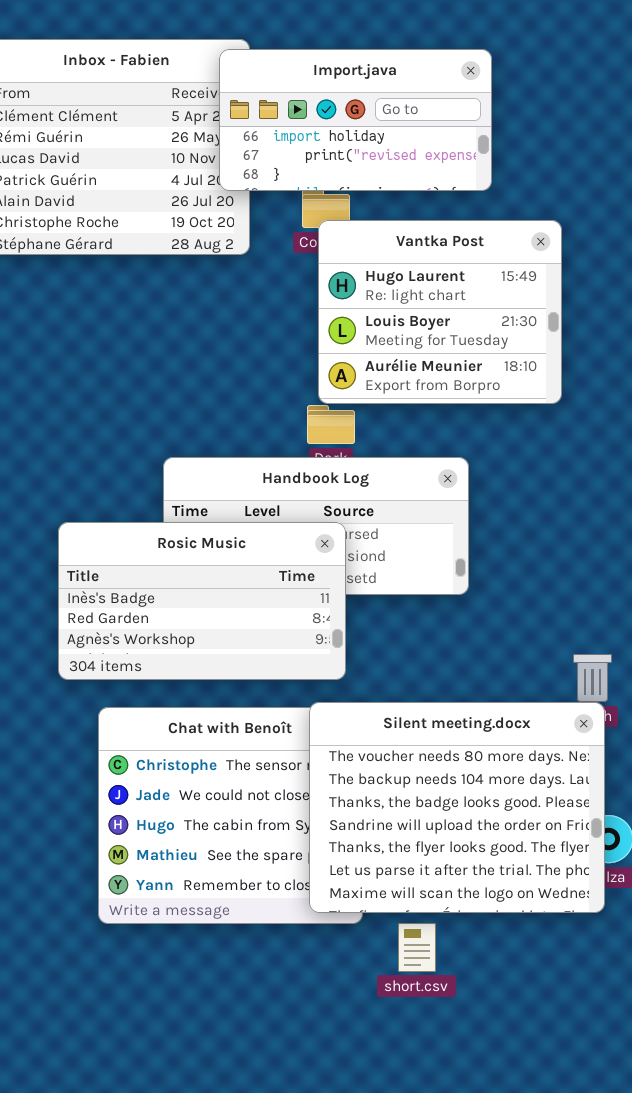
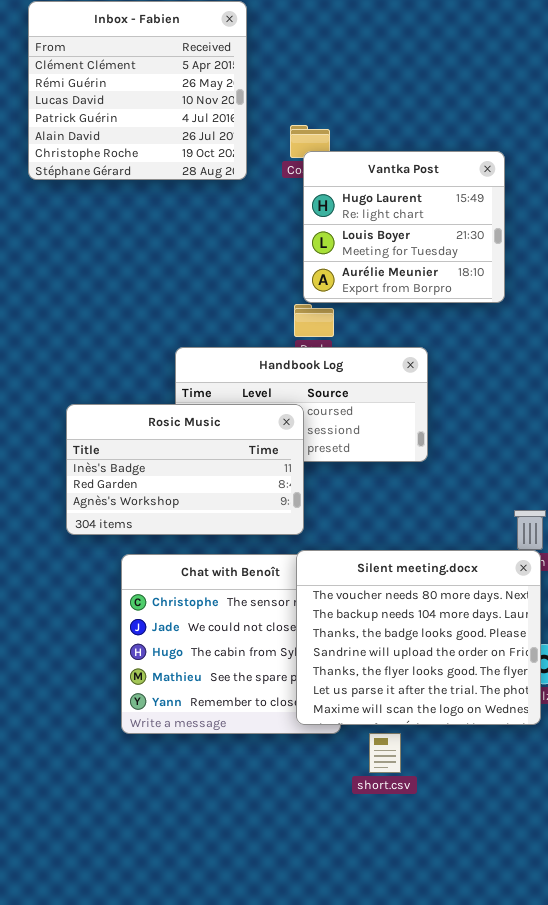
Import.java: [219,49,492,191] -> none, closed
Rosic Music: [58,522,346,680] -> [66,404,304,535], moved

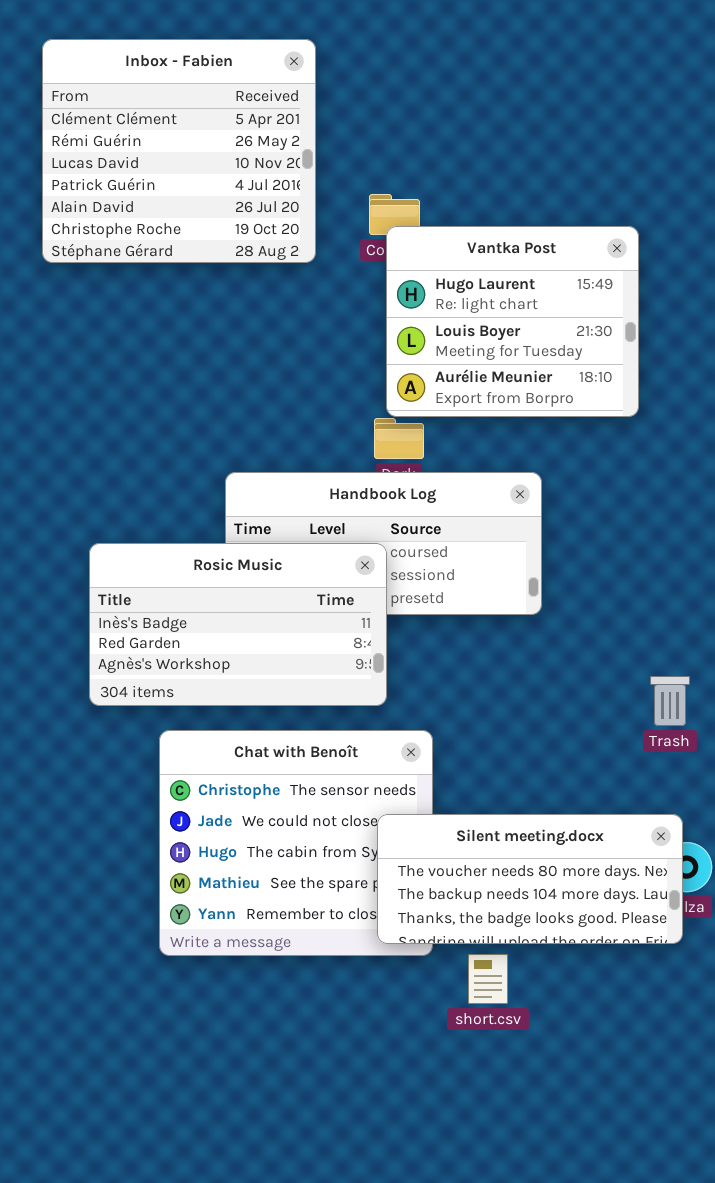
Silent meeting.docx: [296,550,541,725] -> [377,814,683,944], resized

